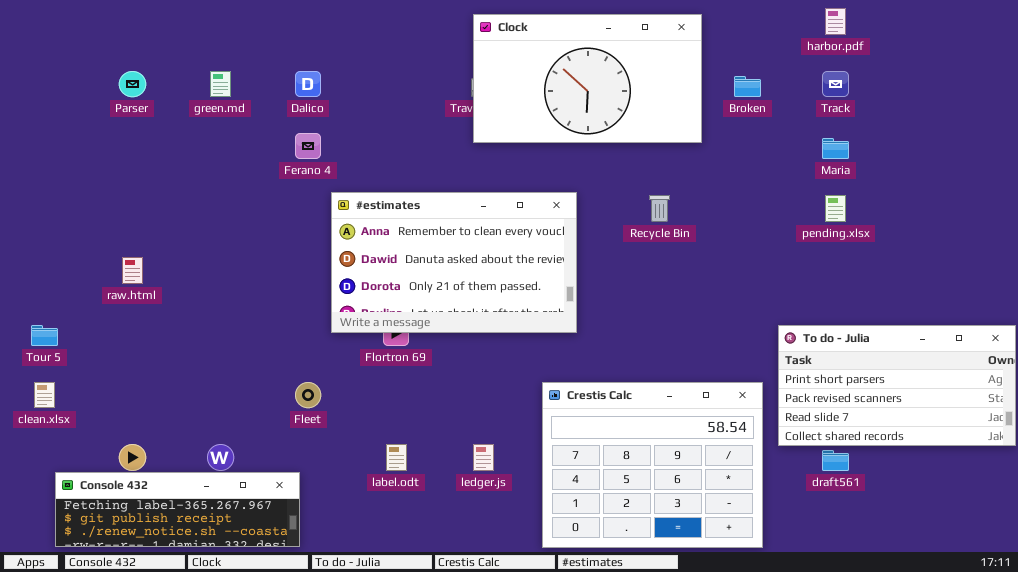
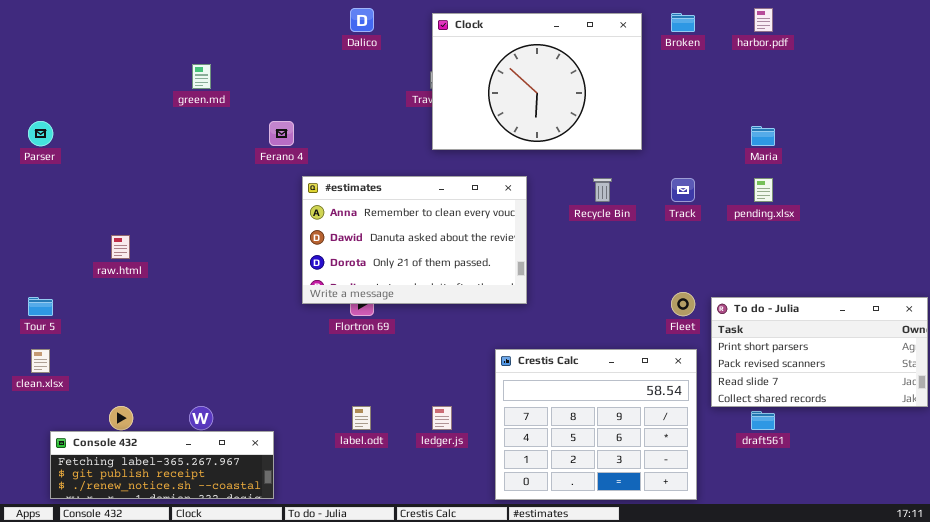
Clock: [473,14,702,143] -> [432,13,642,150], resized
Parser: [119,71,146,97] -> [28,121,53,146], moved
Dalico: [295,71,321,97] -> [350,8,374,32], moved
Track: [822,71,849,97] -> [671,178,695,202], moved
Broken: [734,76,761,97] -> [671,13,695,32], moved
Fleet: [295,382,321,408] -> [671,292,695,316], moved

